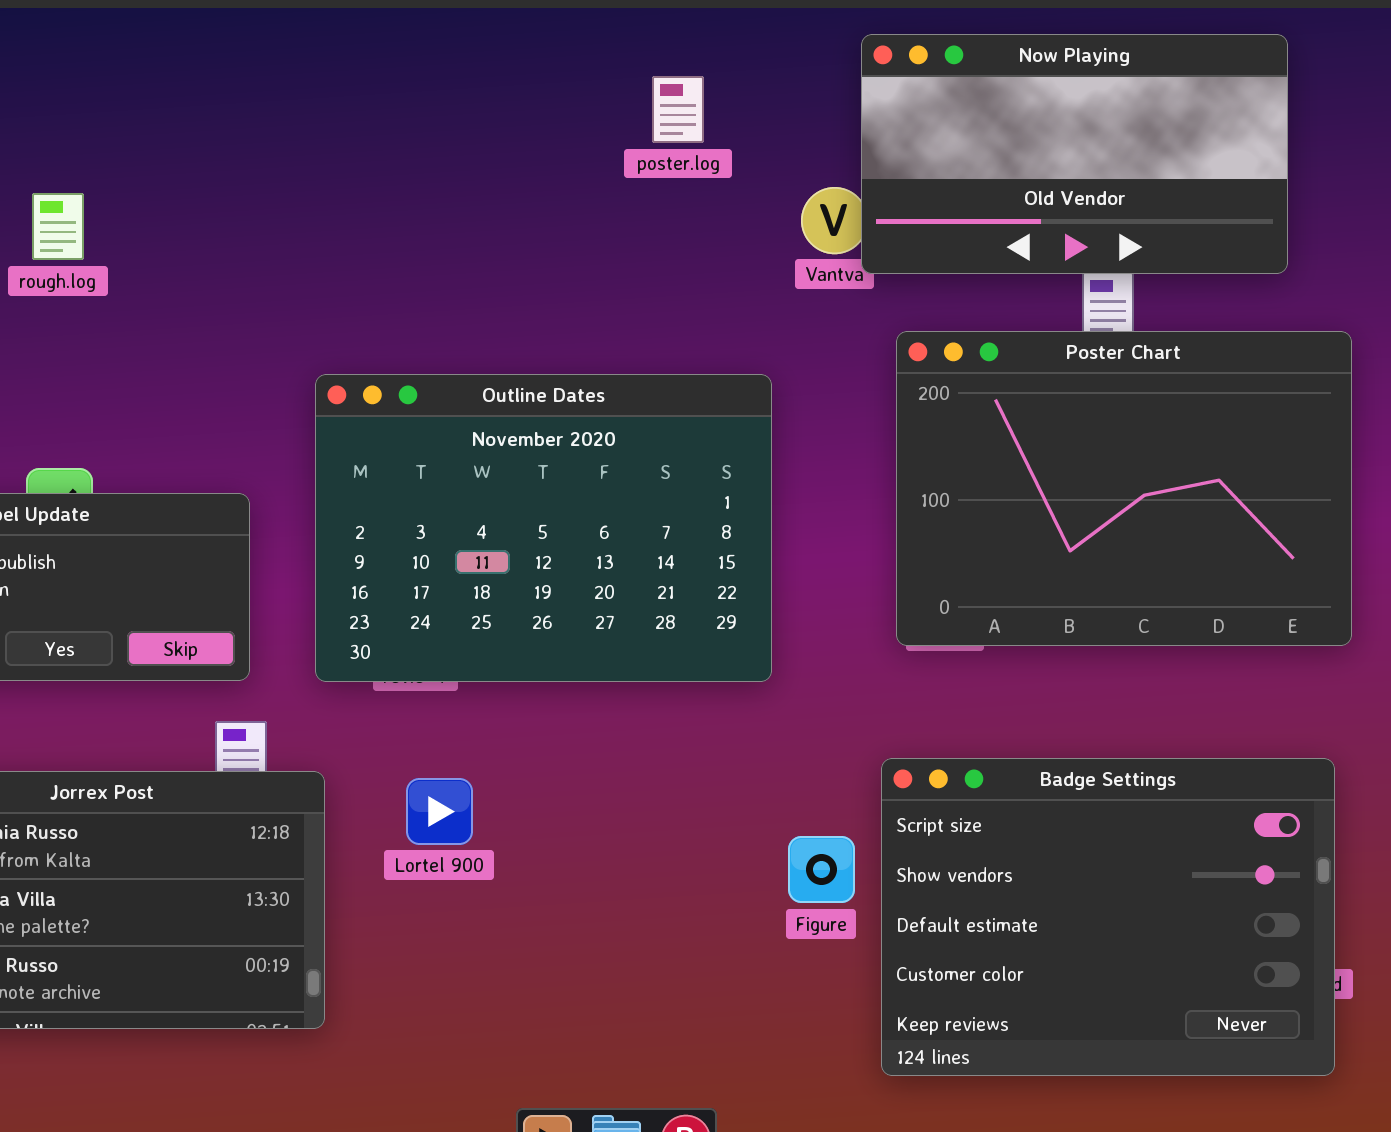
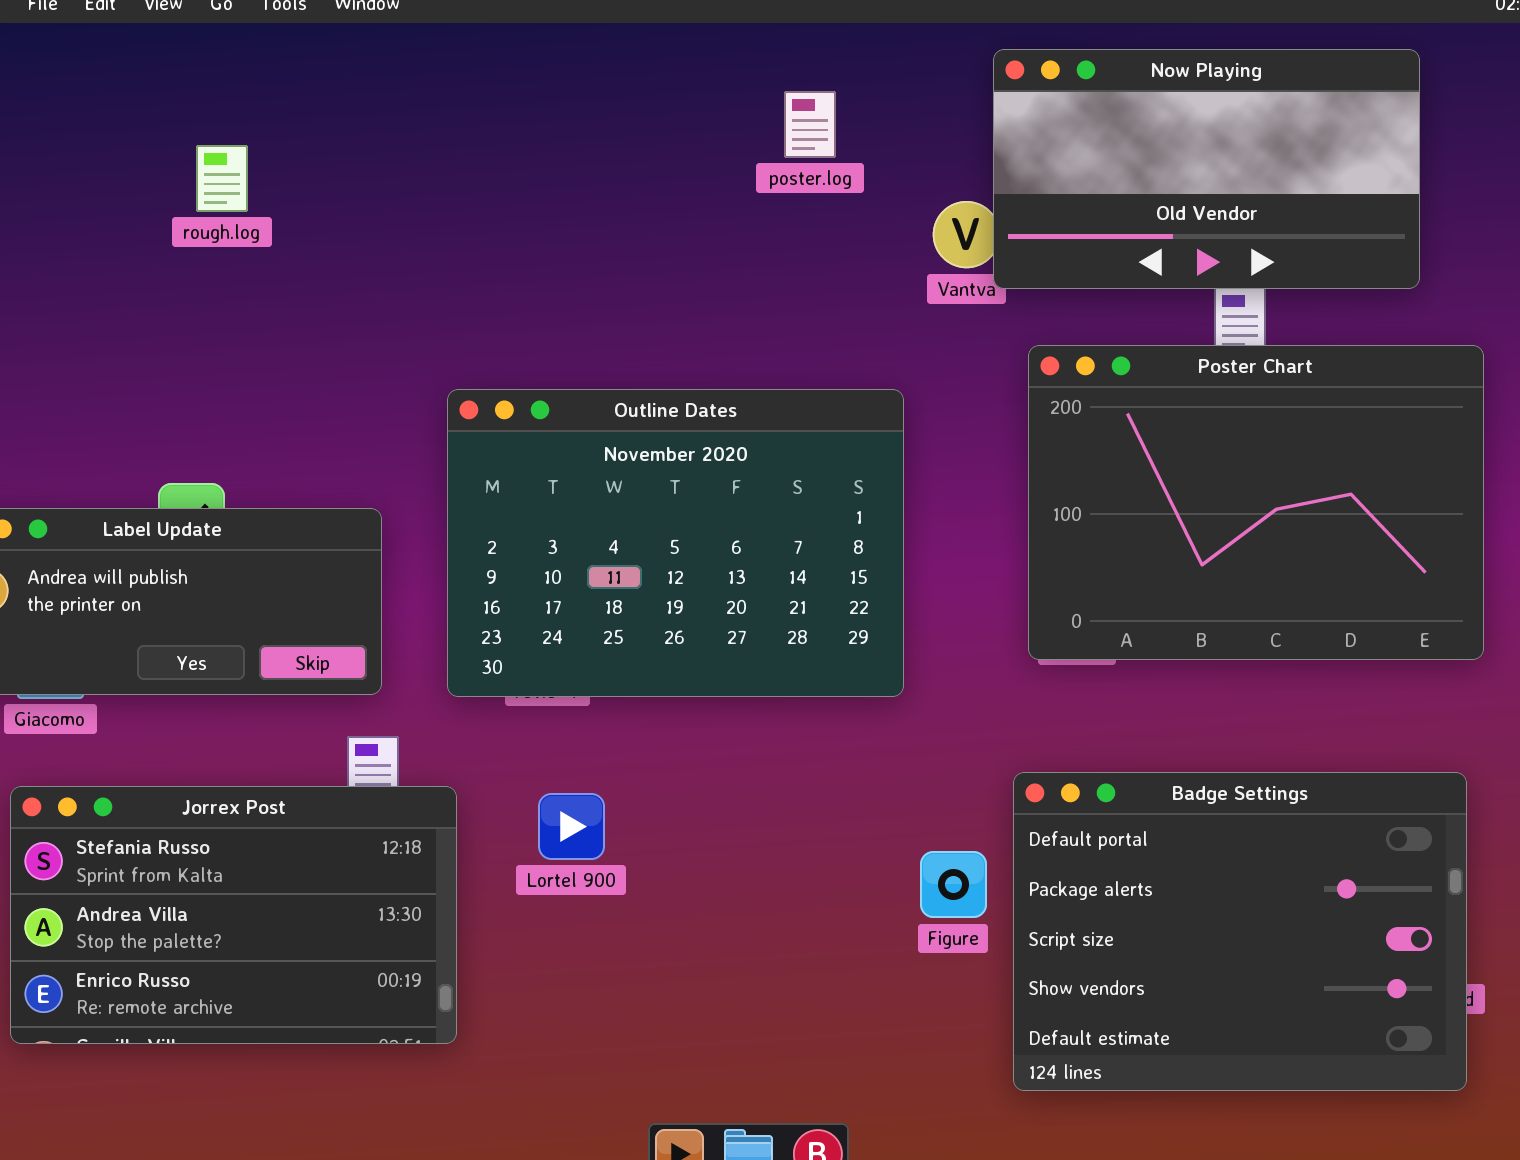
rough.log: [32,193,84,260] -> [196,145,248,212], moved
Badge Settings: [881,758,1335,1076] -> [1013,772,1467,1091], scrolled up 2 rows

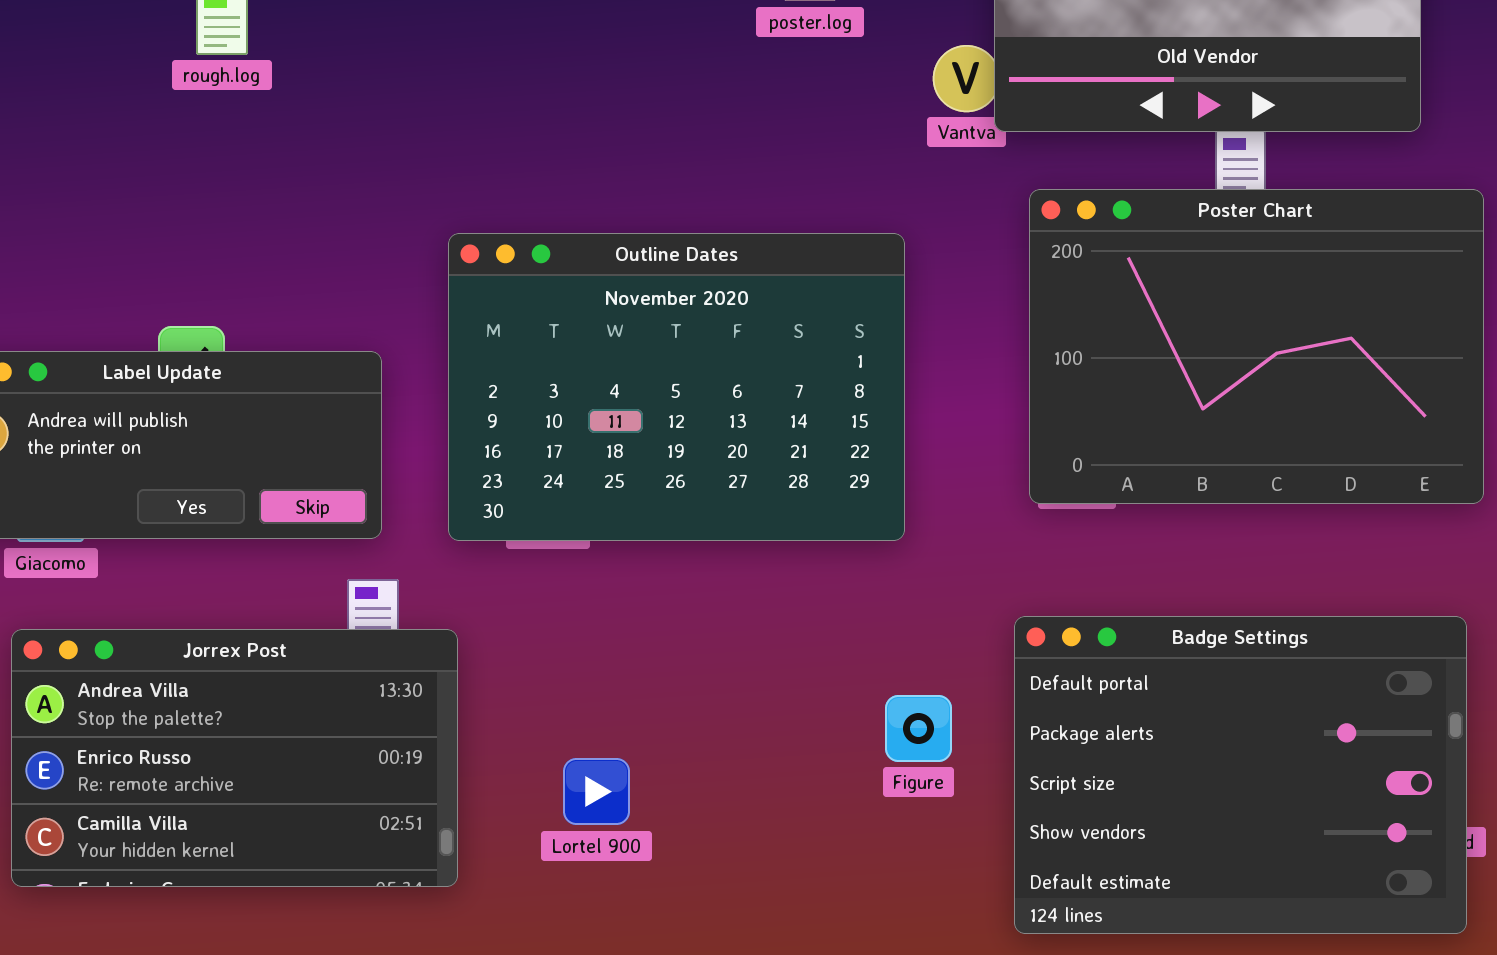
Jorrex Post: [10,786,457,1044] -> [11,629,458,887], scrolled down 1 row
Lortel 900: [538,793,605,860] -> [563,758,630,825], moved
Figure: [920,851,987,918] -> [885,695,952,762], moved

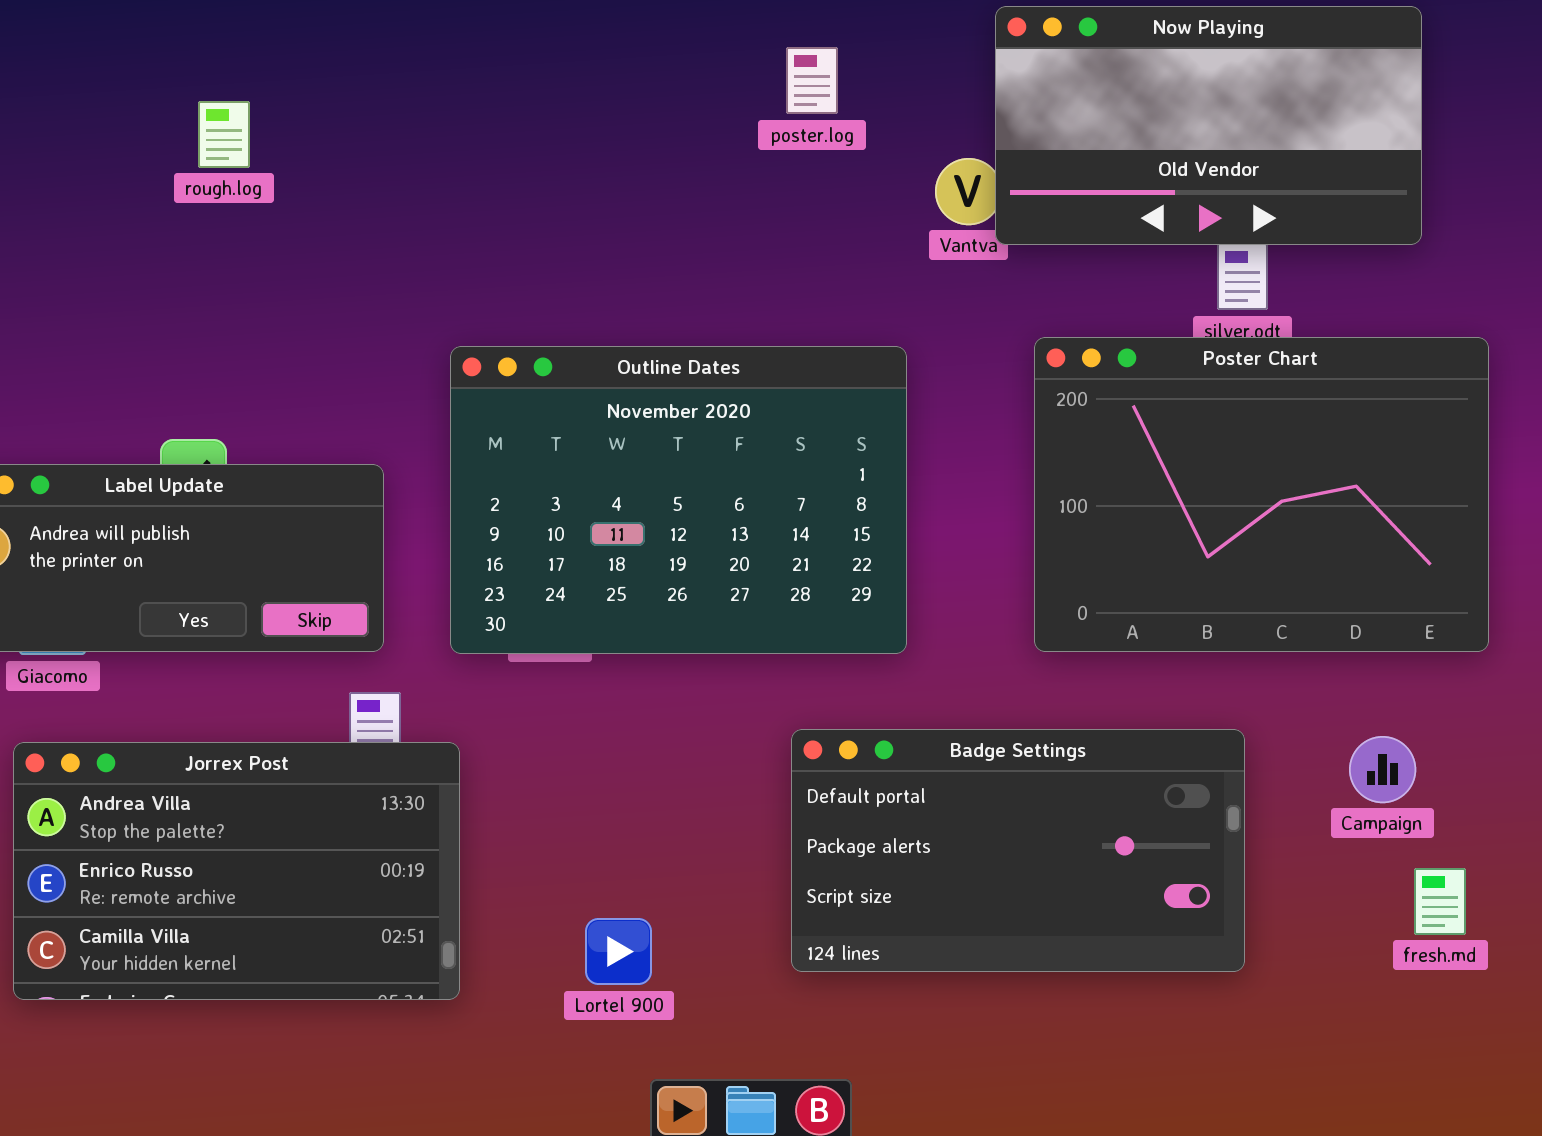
Poster Chart: [1029,189,1484,504] -> [1034,337,1489,652], moved
Badge Settings: [1014,616,1467,934] -> [791,729,1245,972], moved, resized
Lortel 900: [563,758,630,825] -> [585,918,652,985], moved

